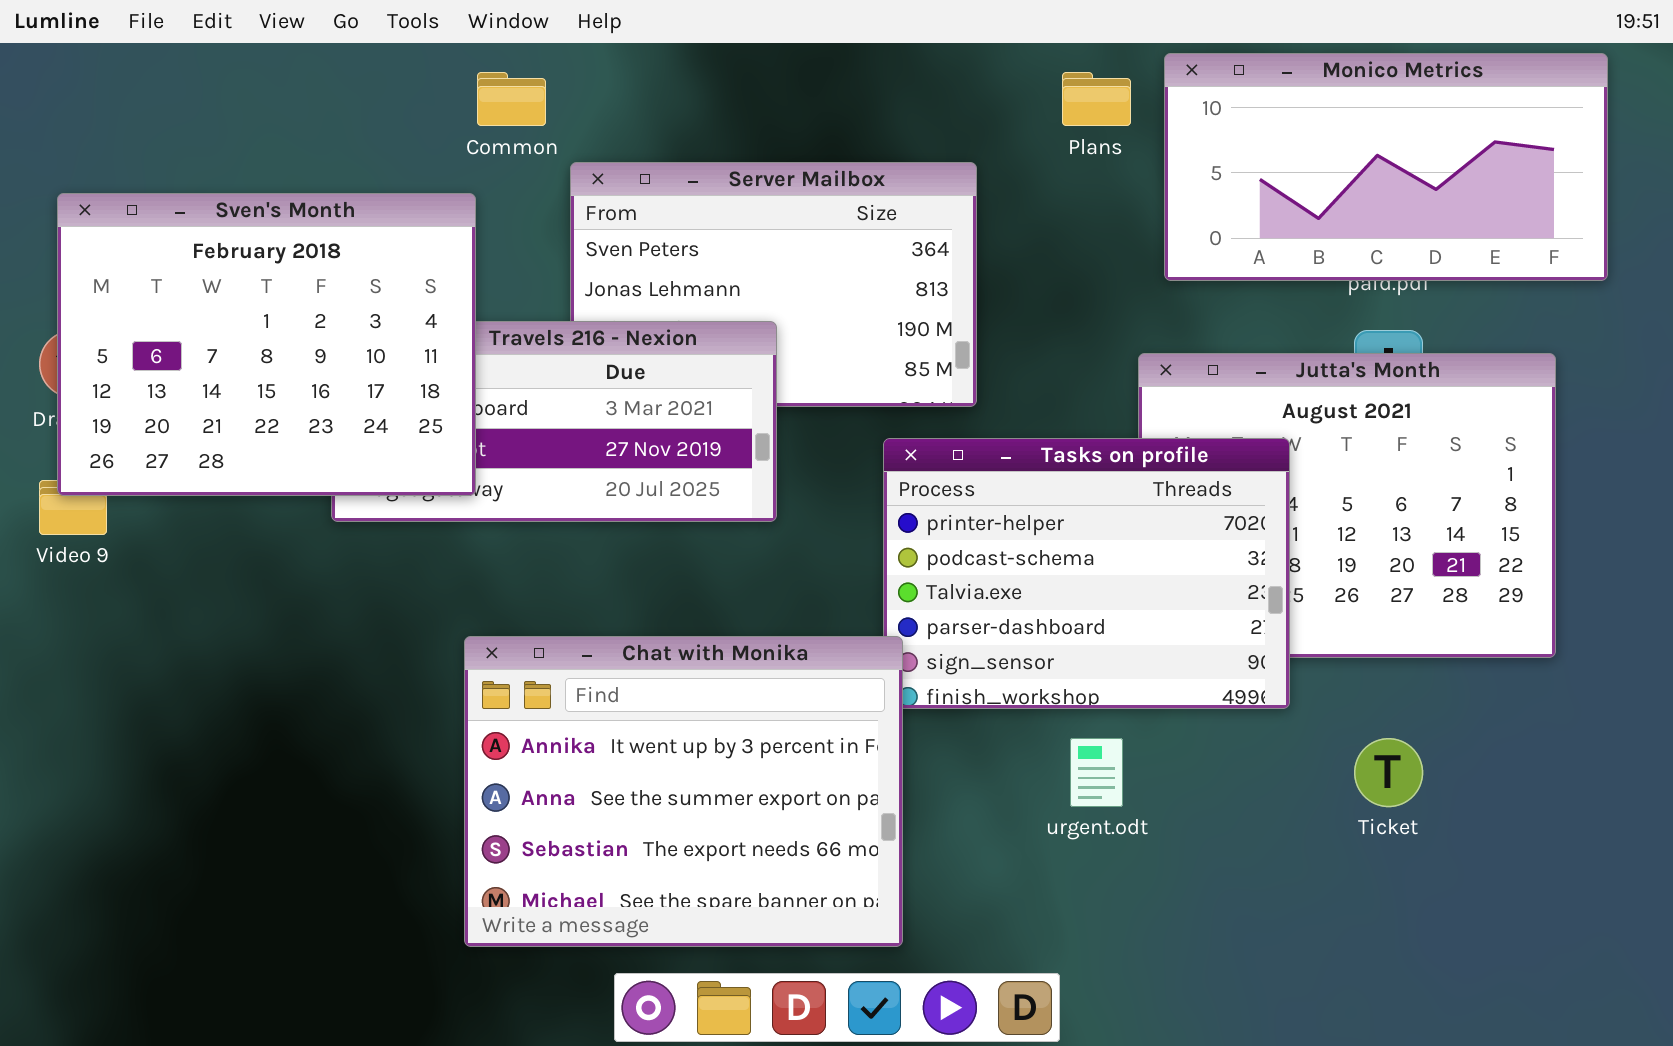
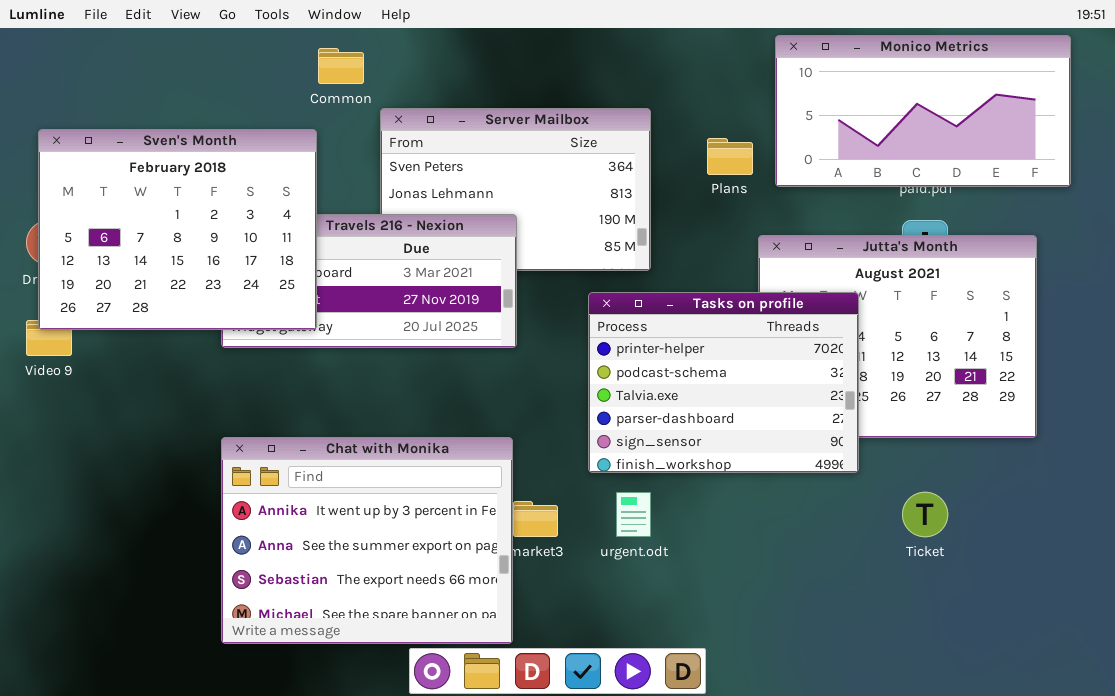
Plans: [1062,72,1131,126] -> [707,138,753,175], moved
Chat with Monika: [464,636,903,947] -> [221,437,513,644], moved
urgent.odt: [1070,738,1123,807] -> [616,492,651,537], moved

